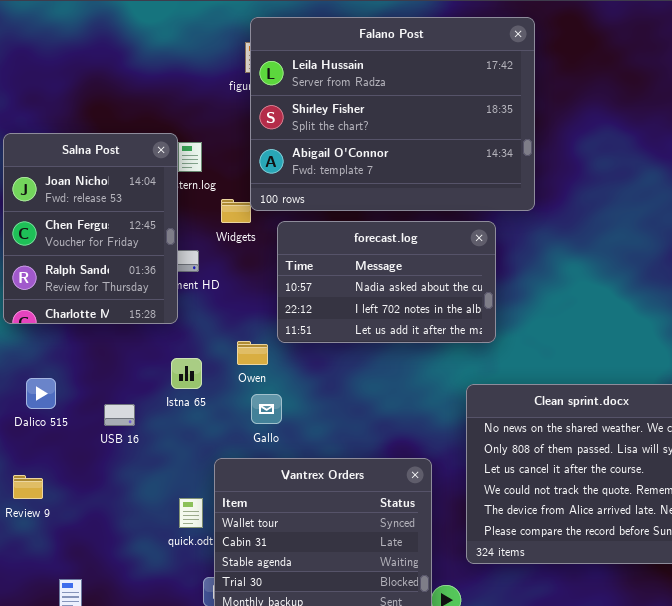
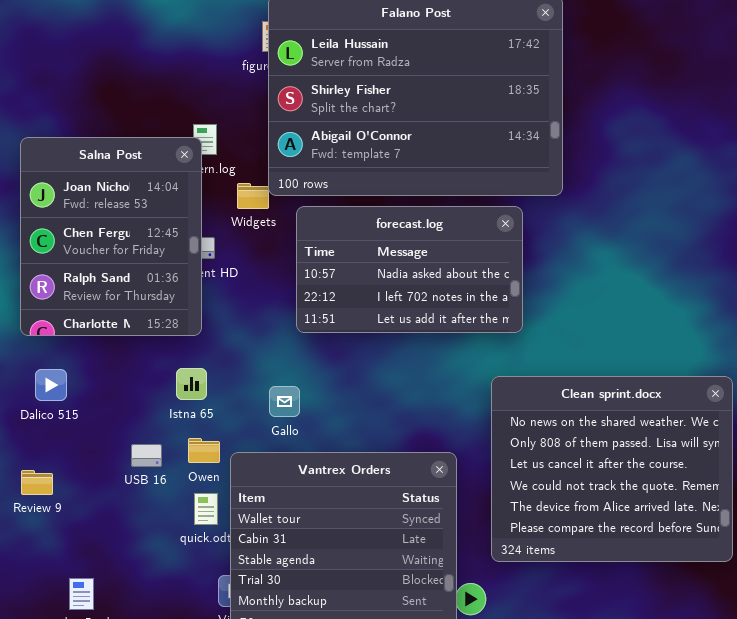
Salna Post: [3,133,178,324] -> [20,137,202,336], moved
Owen: [237,341,268,365] -> [188,438,220,463], moved
Istna 65: [171,358,202,389] -> [176,368,207,400], moved
USB 16: [104,404,135,426] -> [131,444,162,467], moved

